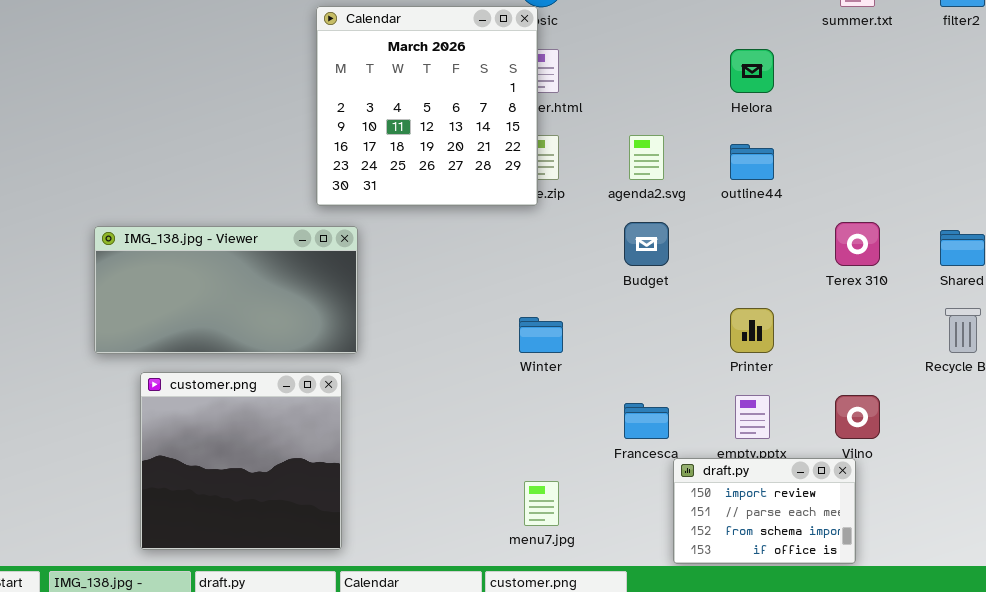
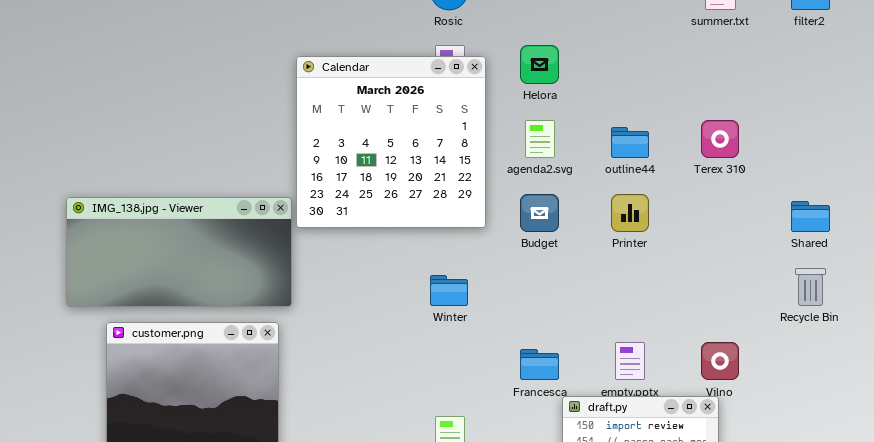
Calendar: [316,6,538,206] -> [296,56,486,228], moved
Helora: [730,49,774,93] -> [520,45,559,84], moved
Terex 310: [835,222,880,266] -> [701,120,739,158], moved
Printer: [730,308,774,353] -> [611,194,649,232], moved

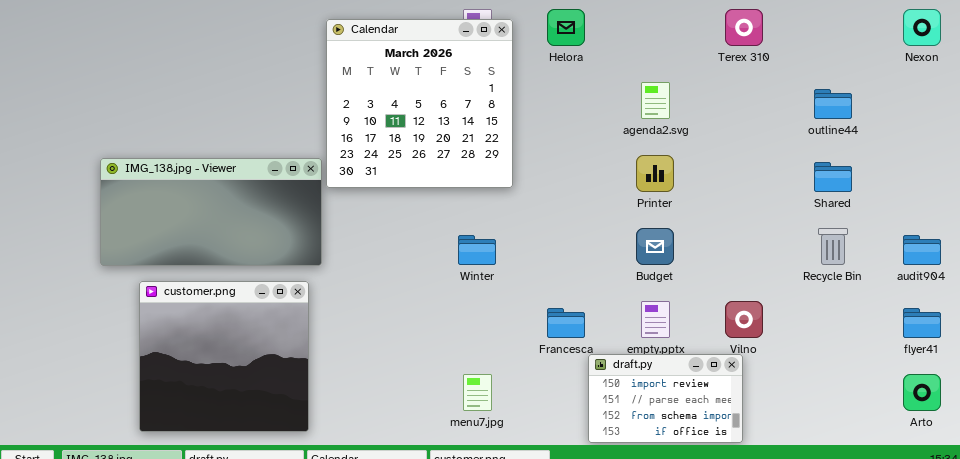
agenda2.svg: [525,120,555,158] -> [641,82,670,119], moved
Terex 310: [701,120,739,158] -> [725,9,763,46], moved
outline44: [611,127,649,158] -> [814,89,852,119], moved
Budget: [520,194,559,232] -> [636,228,674,265], moved

